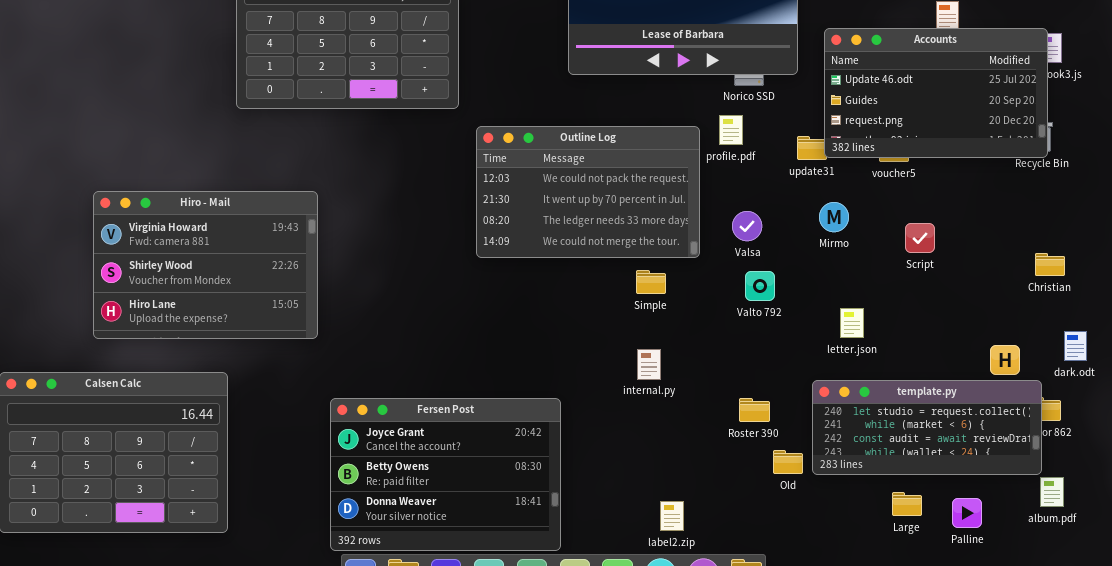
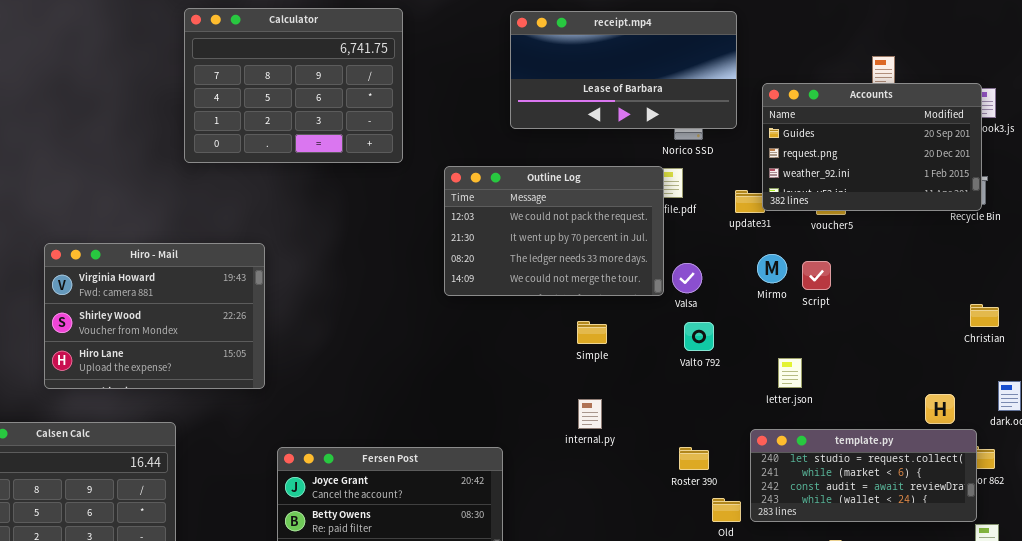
Accounts: [824,28,1048,158] -> [762,83,982,211], scrolled down 1 row
Outline Log: [476,126,700,258] -> [444,166,664,296], moved
Script: [905,223,935,253] -> [802,261,831,290], moved

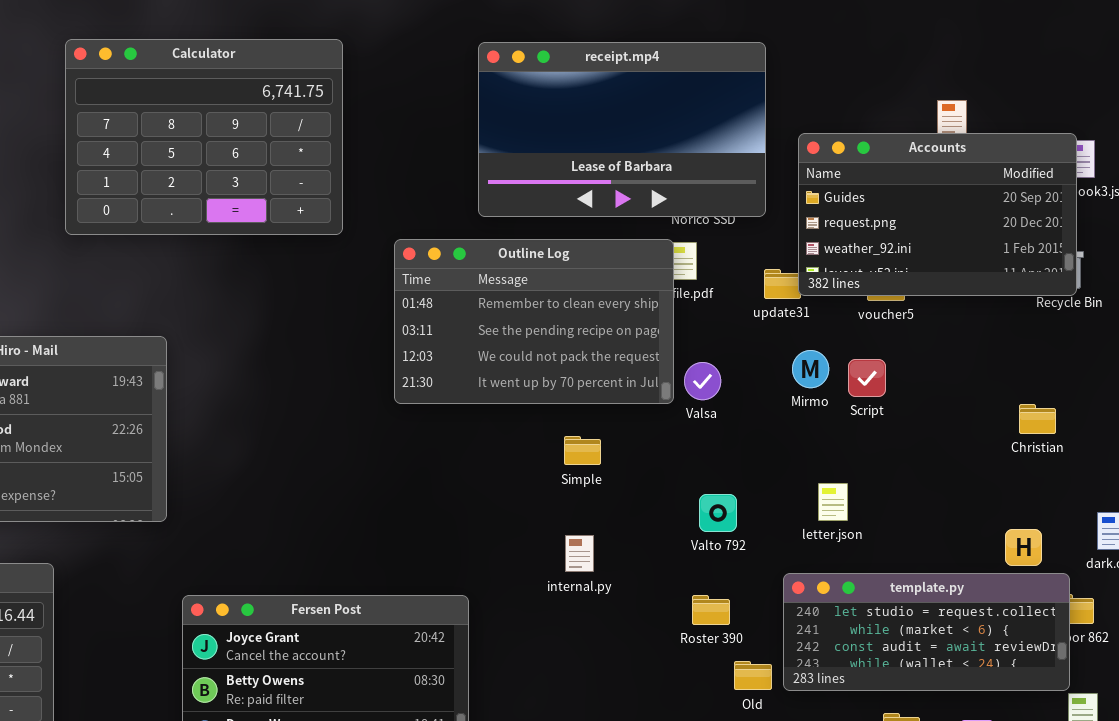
receipt.mp4: [510,11,737,129] -> [478,42,766,217], resized
Outline Log: [444,166,664,296] -> [394,239,674,404], scrolled up 2 rows
Christian: [970,304,999,327] -> [1019,404,1056,434], moved
Valto 792: [684,322,714,351] -> [699,494,737,532], moved

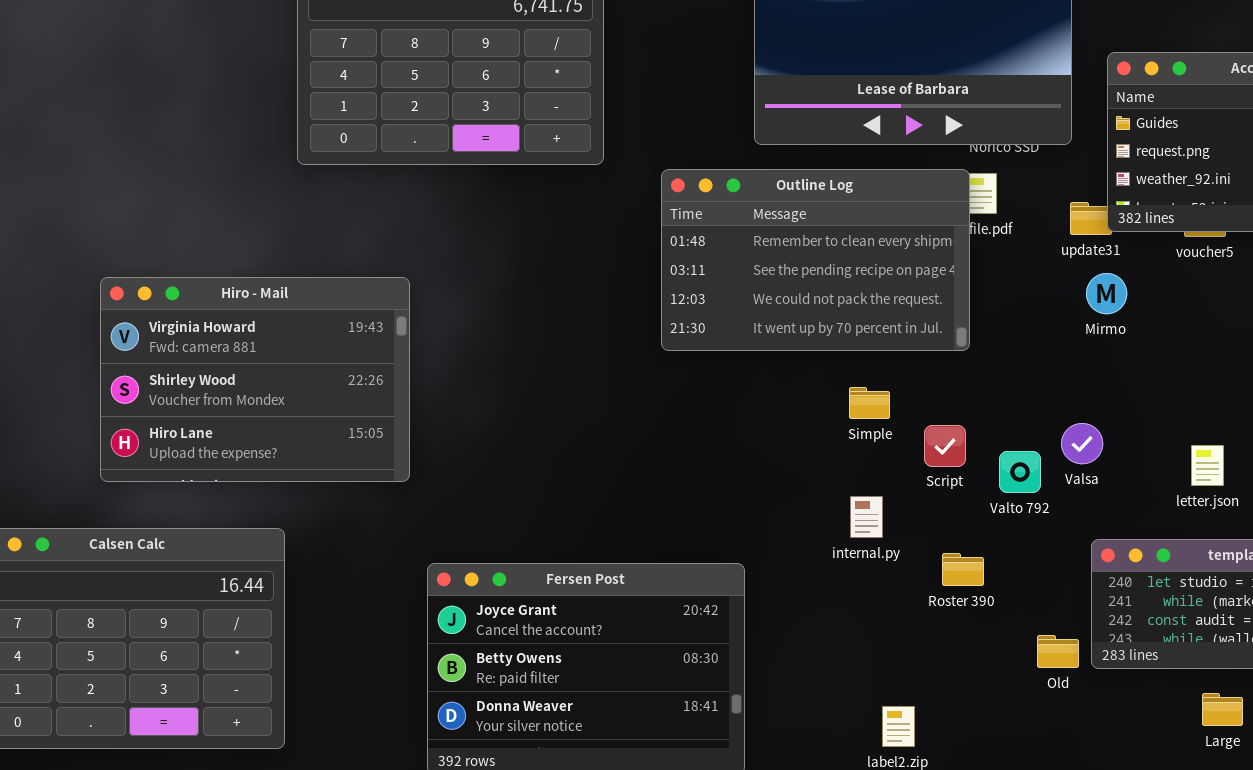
Mirmo: [792,350,829,388] -> [1086,273,1127,314], moved
Script: [848,359,886,397] -> [924,425,966,467], moved
Valsa: [684,362,721,400] -> [1061,423,1103,464], moved
letter.json: [818,483,848,521] -> [1191,445,1224,486], moved
Roster 390: [692,595,730,625] -> [942,553,984,586], moved

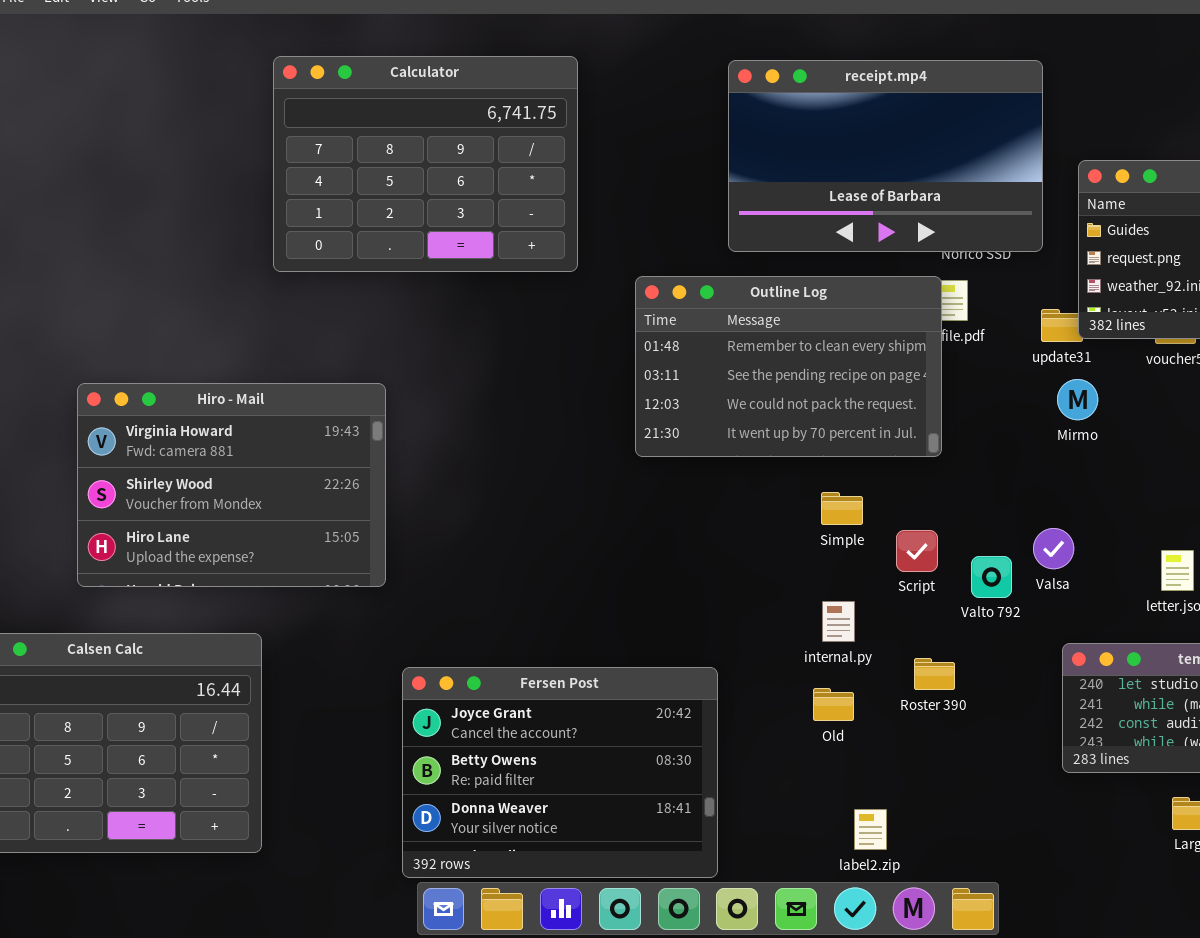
Old: [1037,635,1079,668] -> [813,688,854,721], moved

